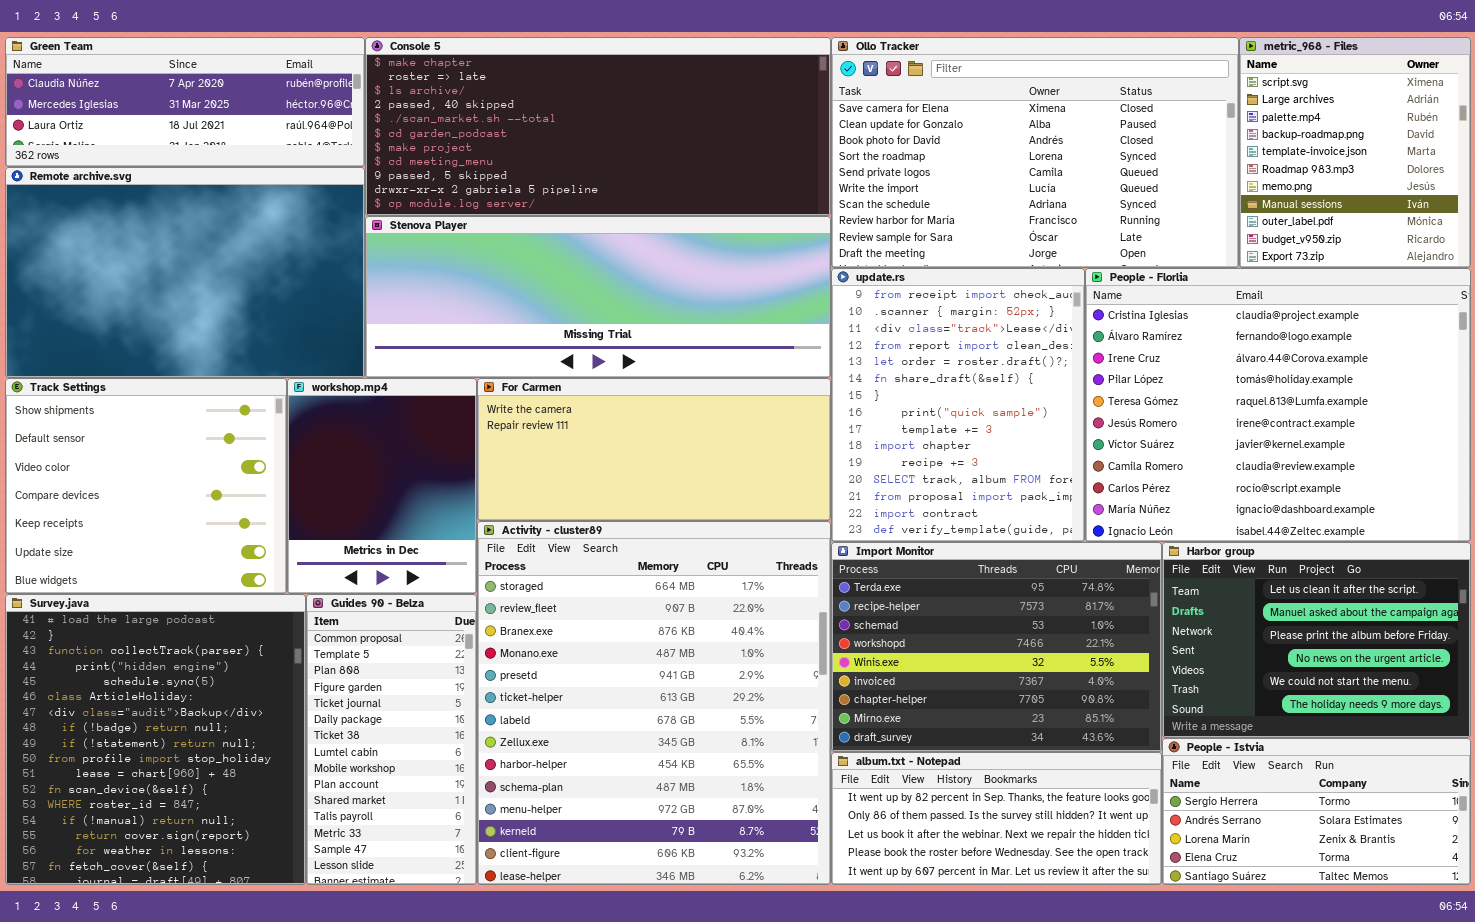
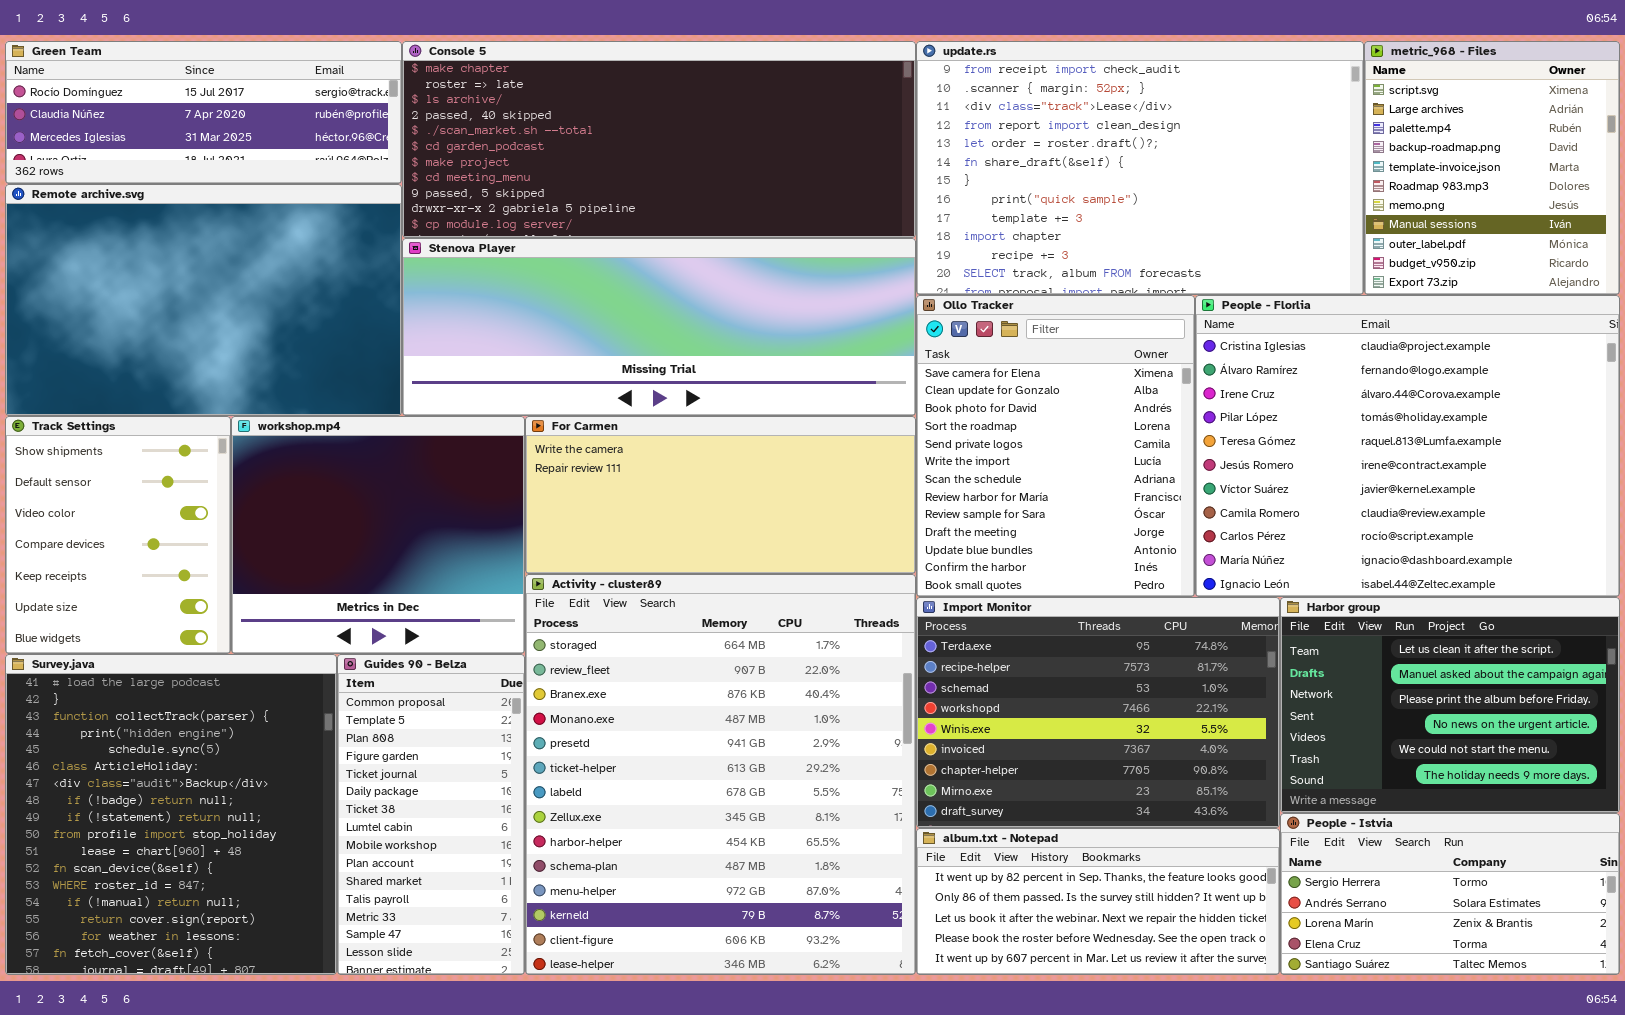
Green Team: [5,37,365,167] -> [5,41,402,184], scrolled up 1 row
Ollo Tracker: [831,37,1239,268] -> [916,295,1195,597], moved, resized
update.rs: [831,268,1085,542] -> [916,41,1364,295], moved, resized
Track Settings: [5,378,287,594] -> [5,416,231,654], resized
workshop.mp4: [287,378,477,594] -> [231,416,525,654], resized

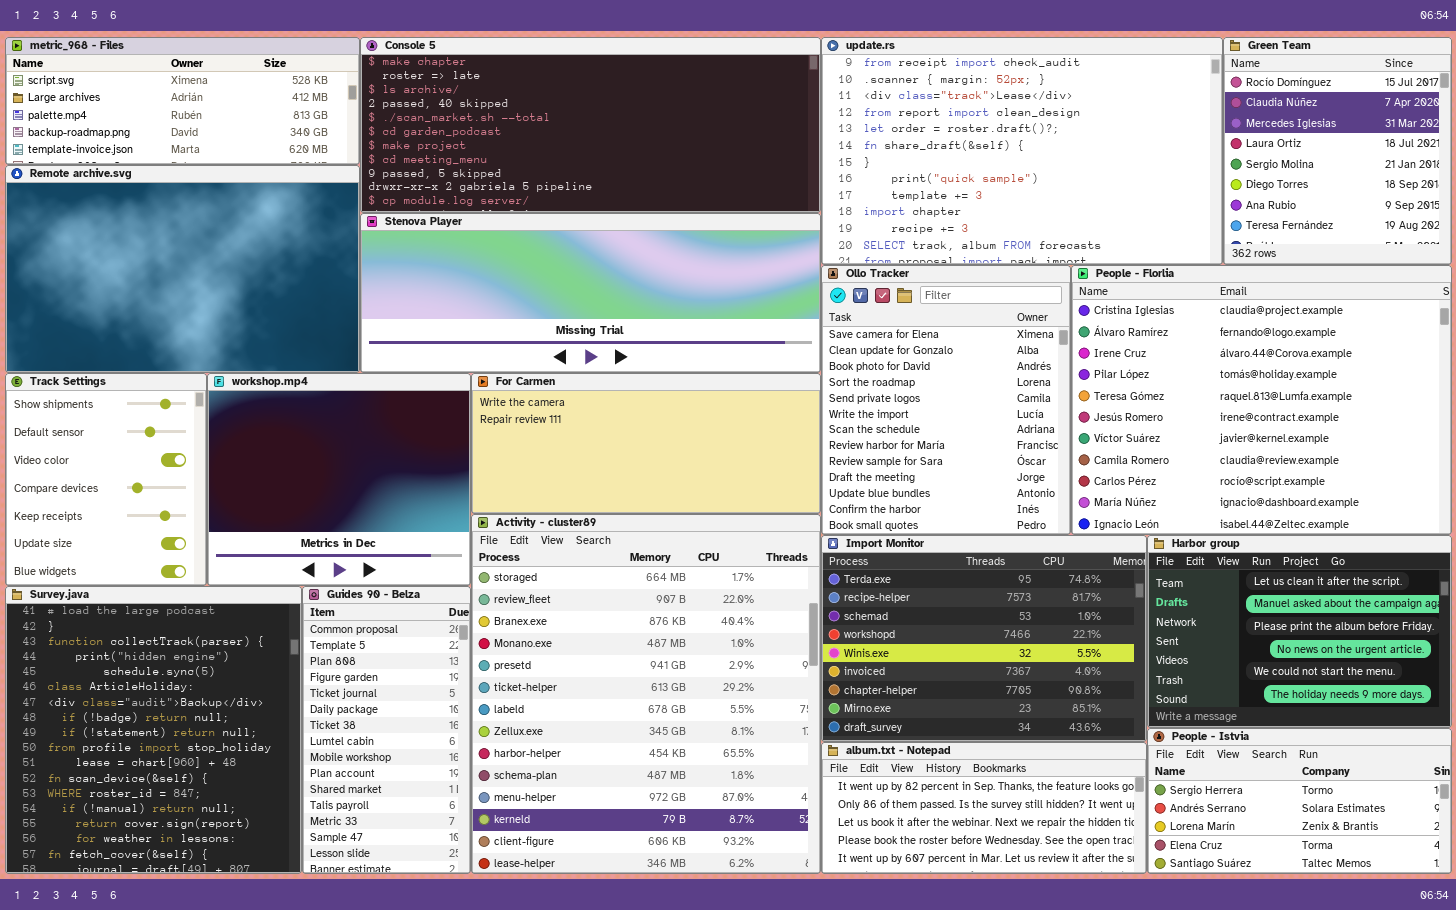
Green Team: [5,41,402,184] -> [1223,37,1452,265], moved, resized
metric_968 - Files: [1364,41,1620,295] -> [5,37,360,165], moved, resized

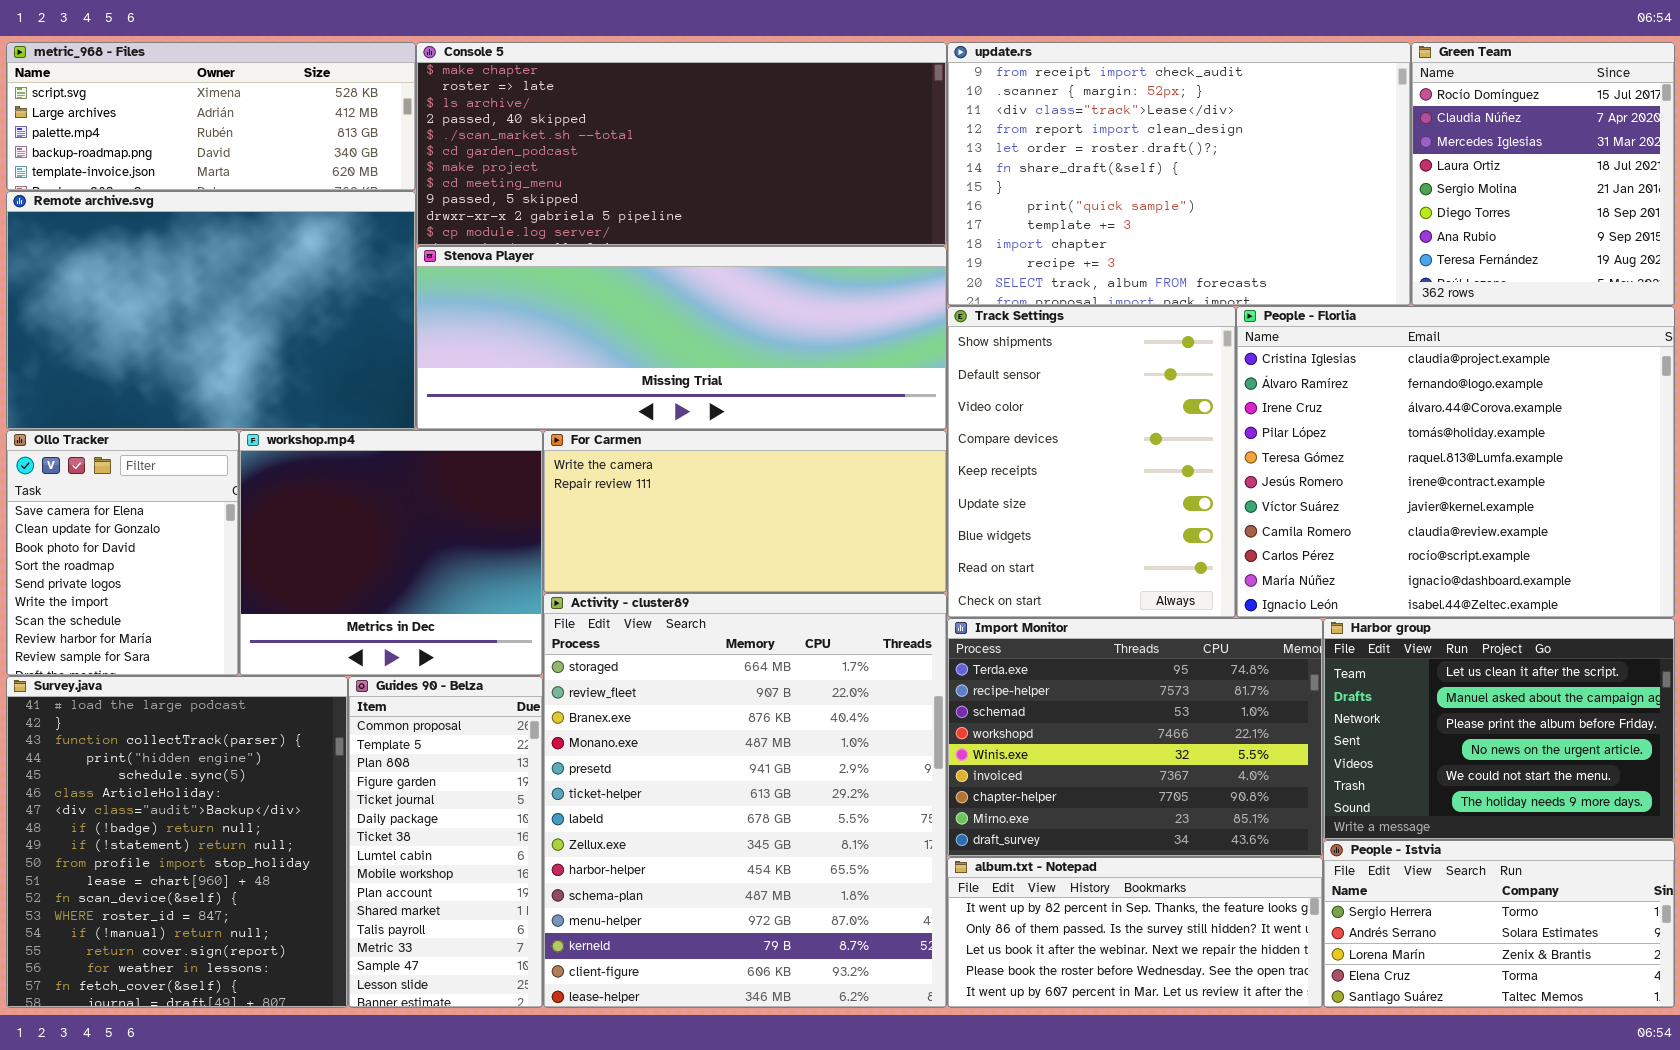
Ollo Tracker: [821,265,1071,535] -> [6,430,239,676], moved, resized
Track Settings: [5,373,207,586] -> [947,306,1236,618], moved, resized

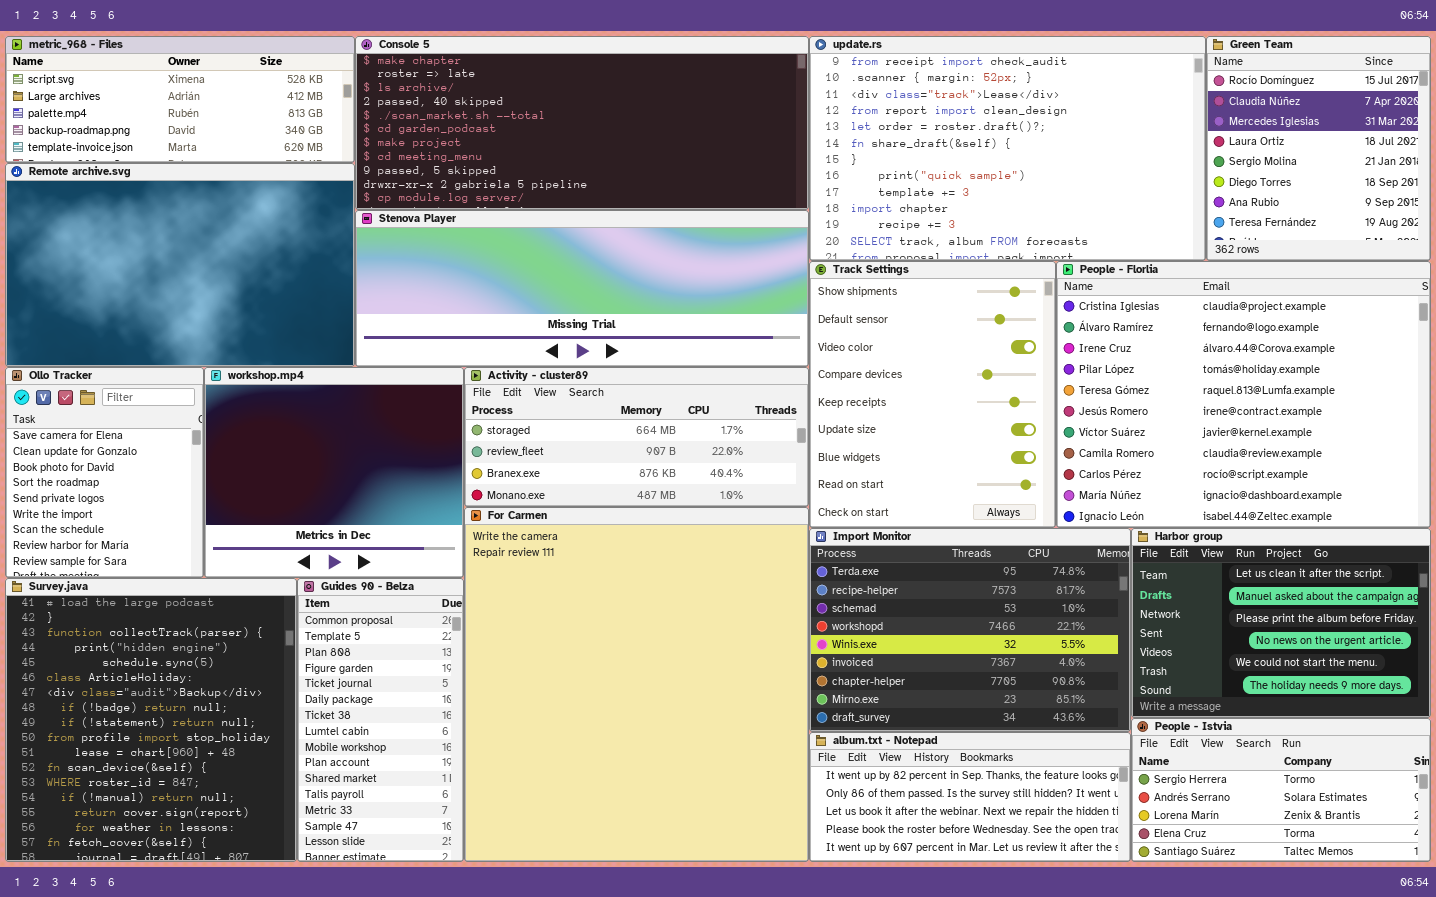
For Carmen: [543,430,947,593] -> [464,507,809,862], moved, resized
Activity - cluster89: [543,593,947,1008] -> [464,367,809,507], moved, resized

